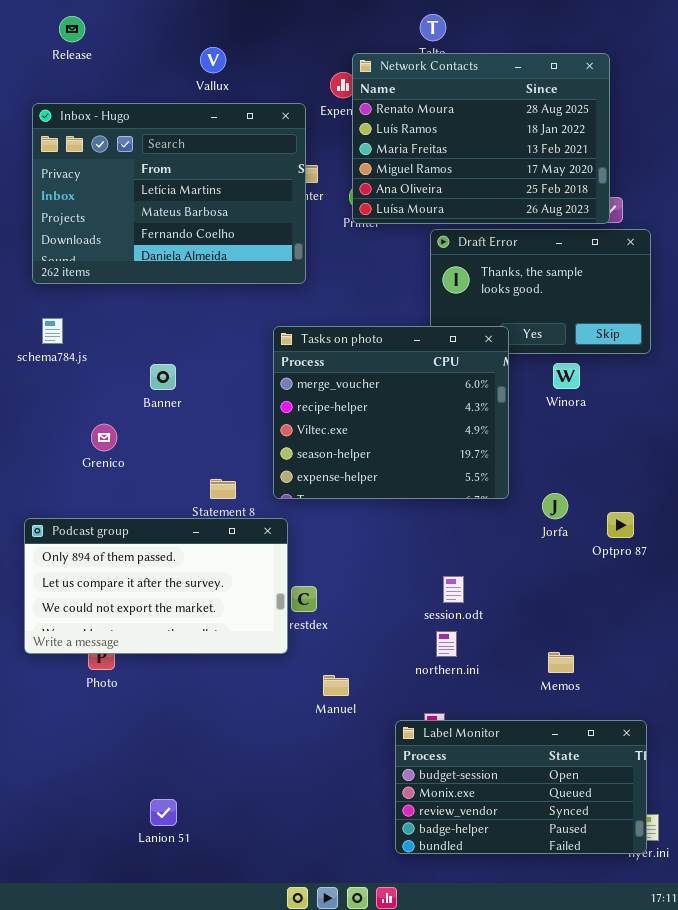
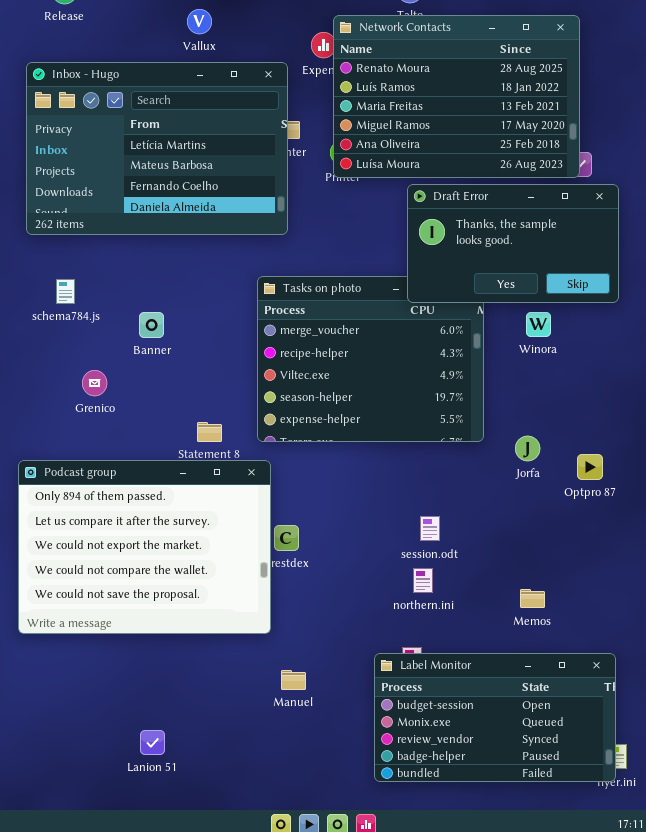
Draft Error: [430,229,651,354] -> [407,184,619,303], raised
schema784.js: [42,318,63,344] -> [56,279,75,304], moved
Podcast group: [24,518,288,654] -> [18,460,271,634], resized
Manuel: [323,675,349,696] -> [281,670,306,690], moved

